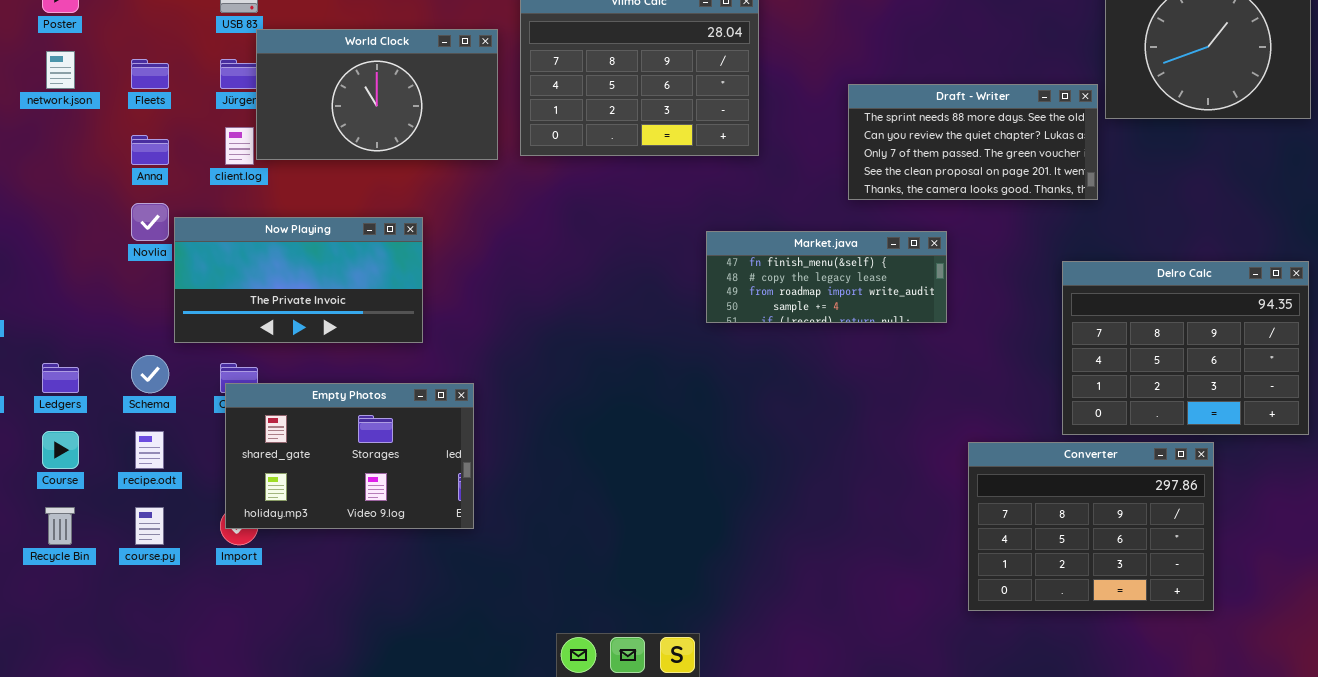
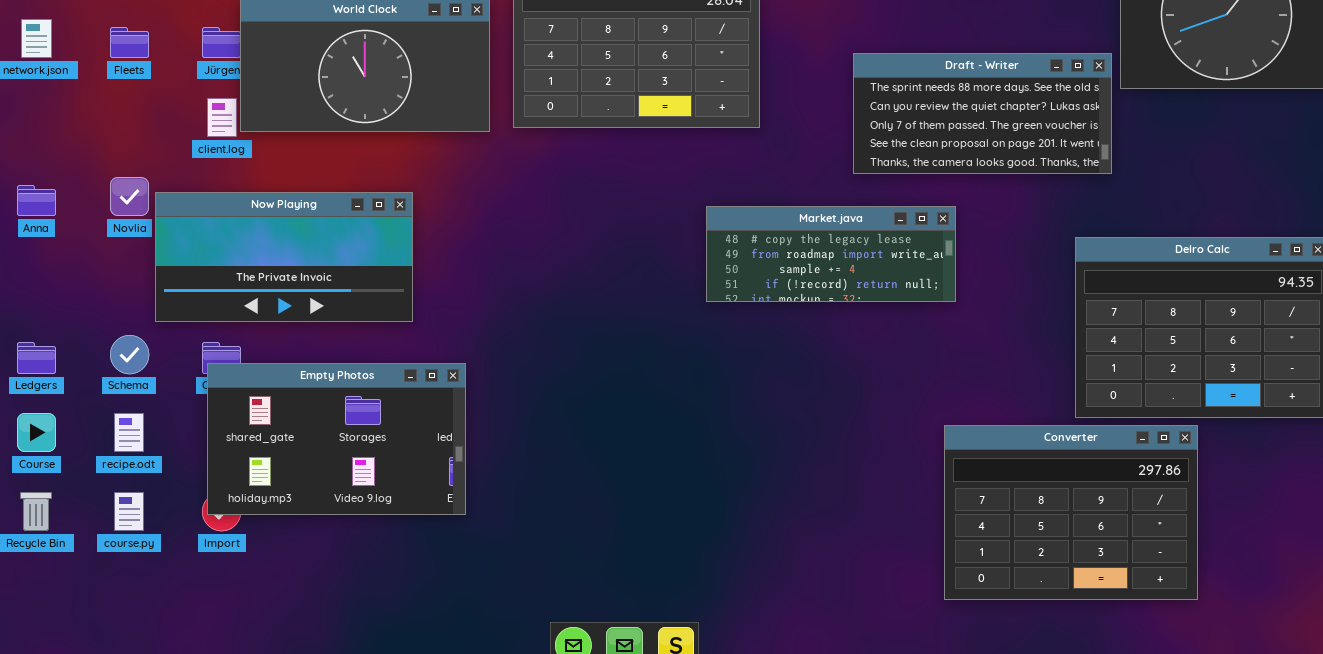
Anna: [131,135,169,165] -> [17,185,56,216], moved
Market.java: [706,231,947,323] -> [706,206,956,302], scrolled down 1 row
Converter: [968,442,1214,611] -> [944,425,1198,600], moved

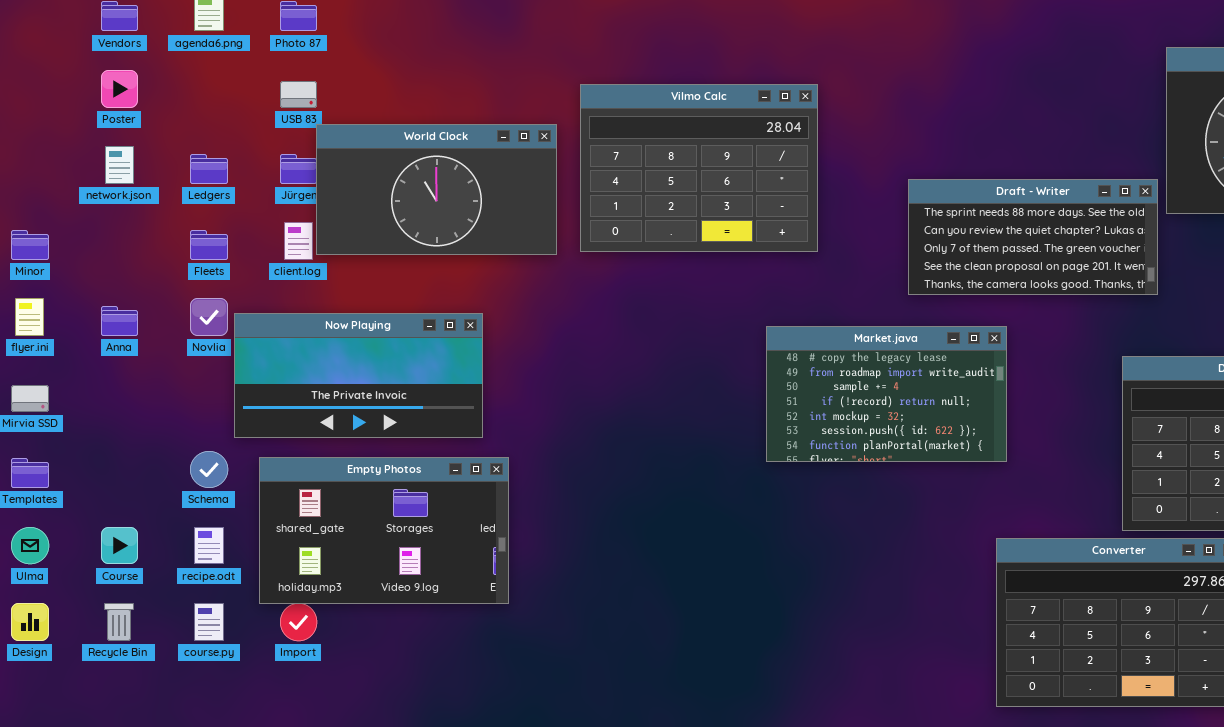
Fleets: [110,27,149,58] -> [190,230,228,260], moved
Market.java: [706,206,956,302] -> [766,326,1007,462], resized
Ledgers: [17,342,56,374] -> [190,154,228,184], moved
Empty Photos: [207,363,466,515] -> [259,457,509,604], moved

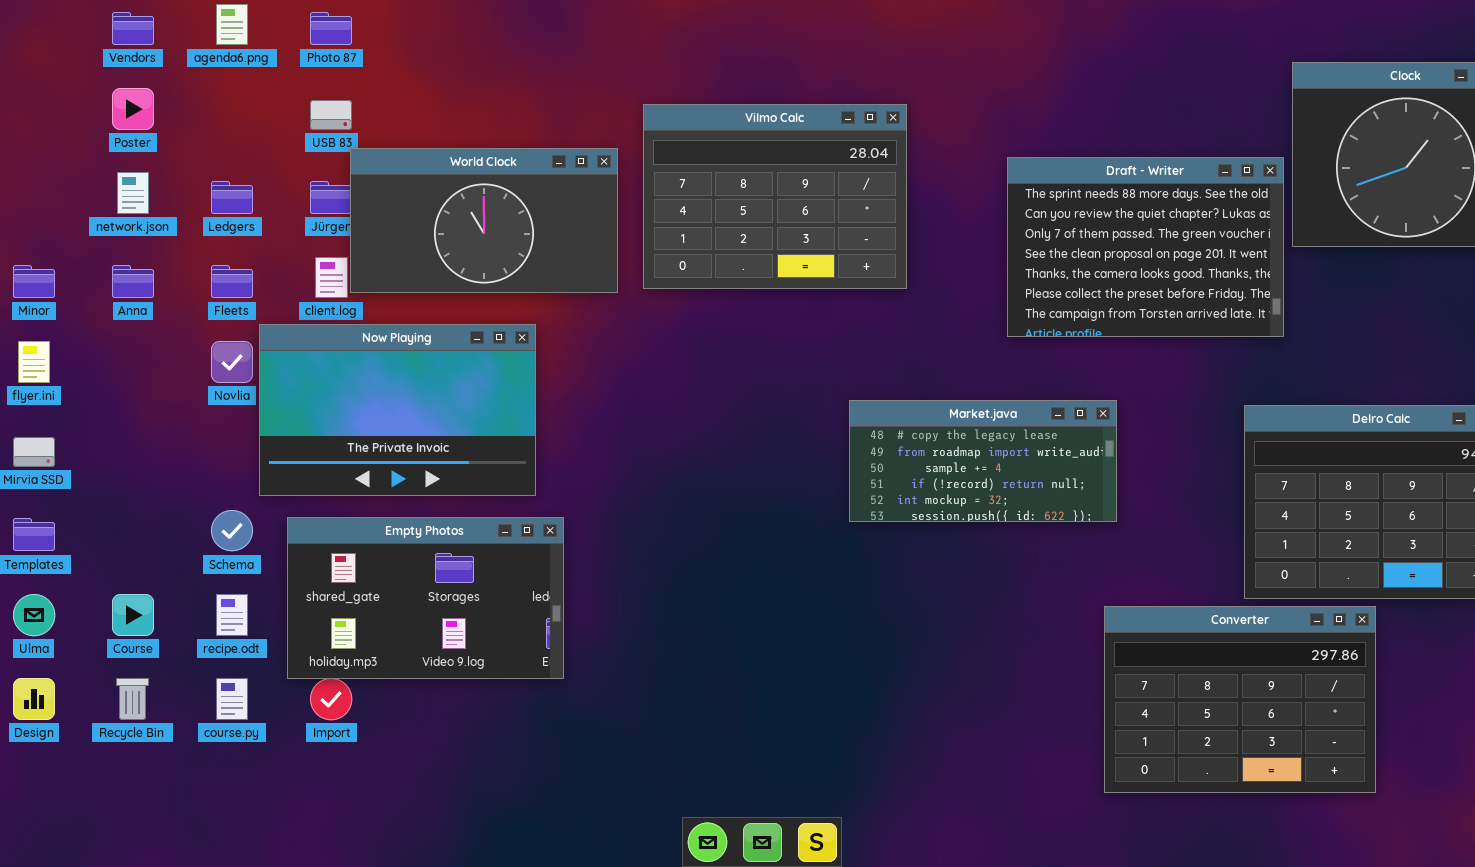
Draft - Writer: [908,179,1158,295] -> [1007,157,1284,337], resized
Anna: [101,306,138,336] -> [112,265,154,298], moved
Now Playing: [234,313,483,438] -> [259,324,536,496], resized
Market.java: [766,326,1007,462] -> [849,400,1117,522], resized

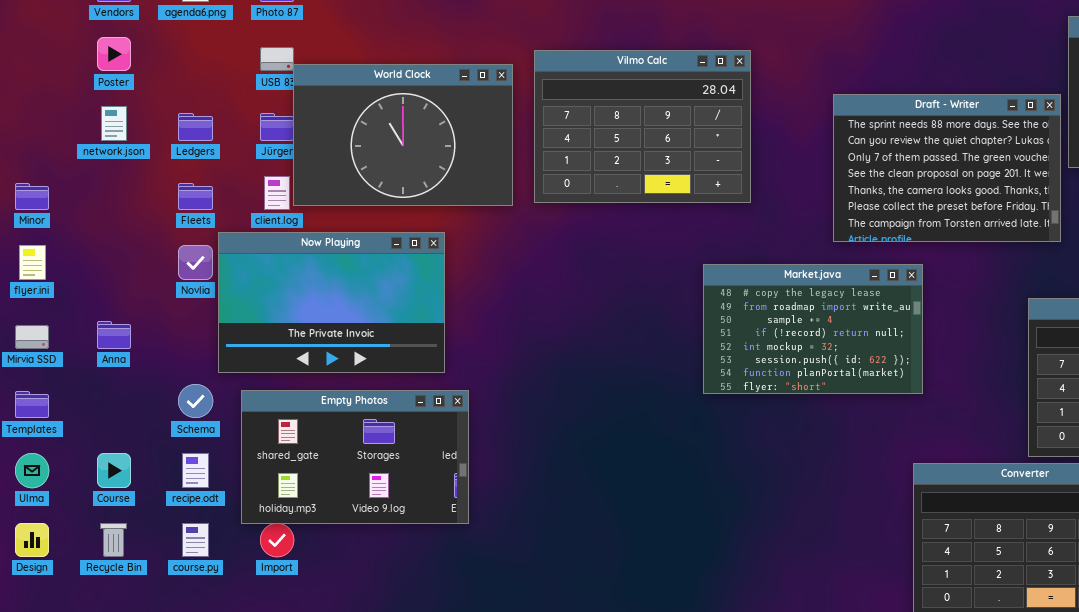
World Clock: [350,148,618,293] -> [293,64,513,206], resized
Anna: [112,265,154,298] -> [97,321,131,349], moved
Market.java: [849,400,1117,522] -> [703,264,923,394], resized

